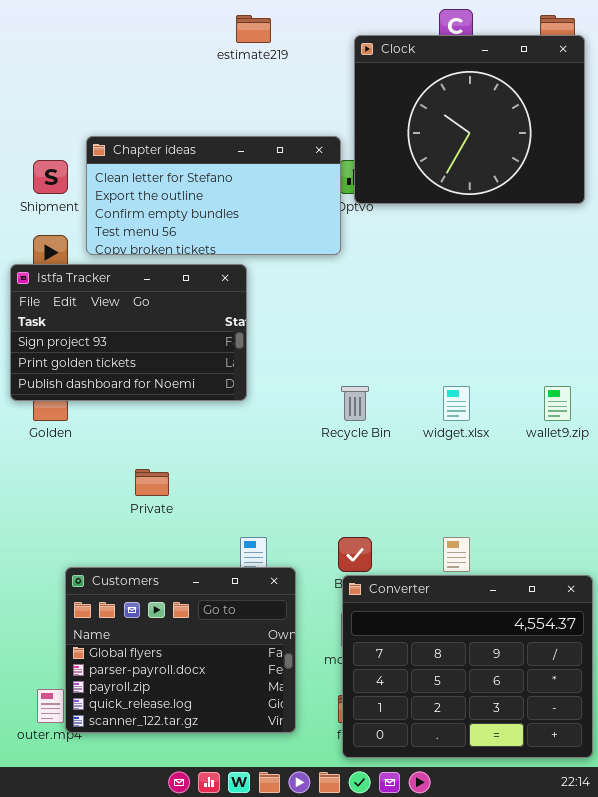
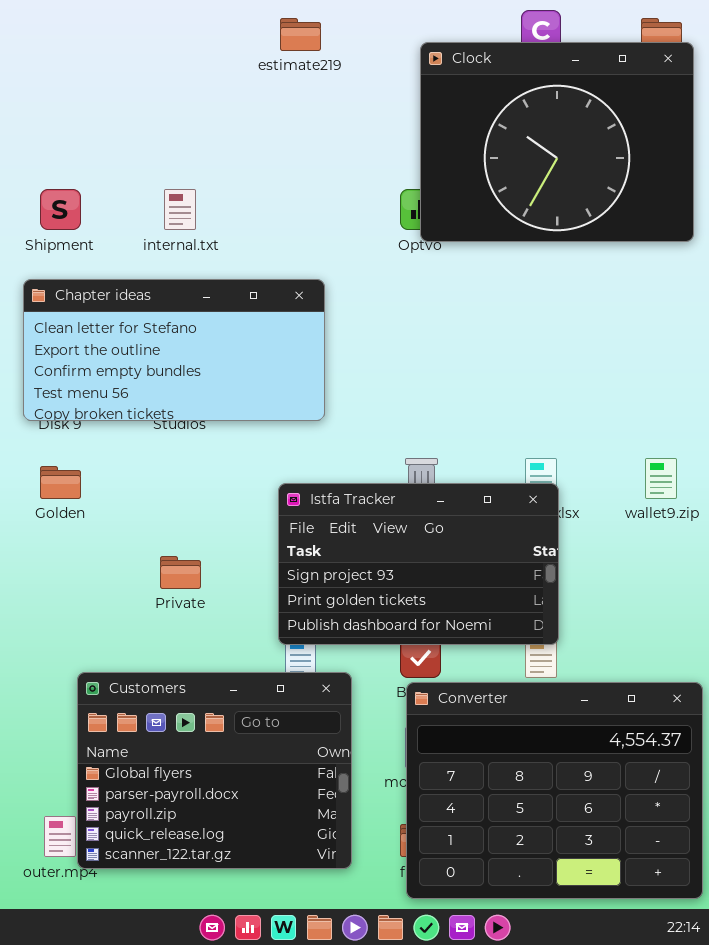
Chapter ideas: [86,136,341,255] -> [23,279,325,421], moved
Istfa Tracker: [10,264,247,401] -> [278,483,559,645], moved

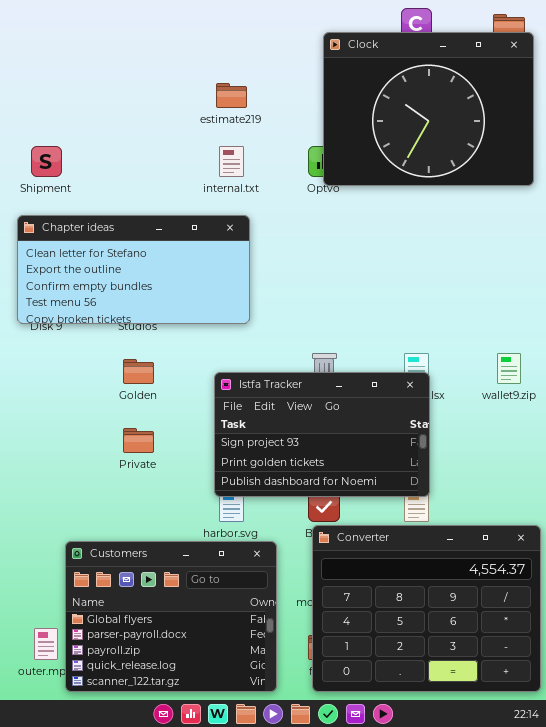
estimate219: [280,18,321,51] -> [216,83,247,108], moved
internal.txt: [164,189,196,230] -> [219,146,244,177], moved
Golden: [40,466,81,499] -> [123,359,154,384], moved
Customers: [77,672,352,869] -> [65,541,277,692], moved

